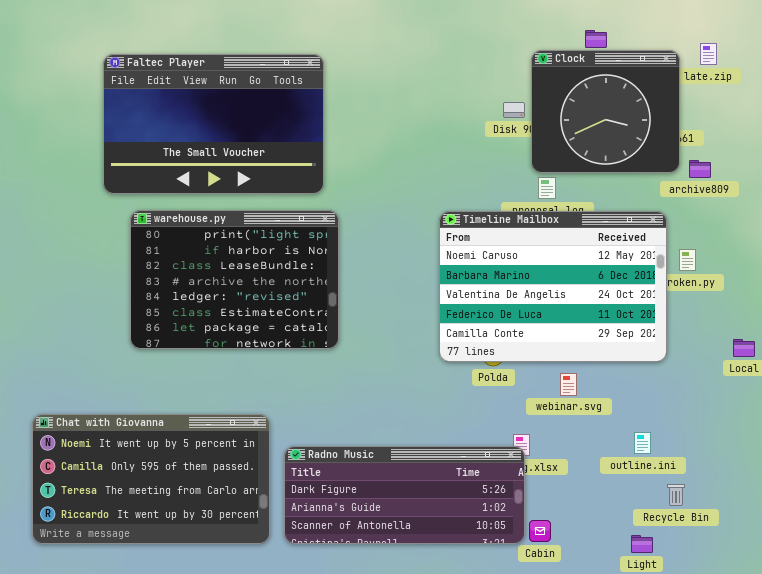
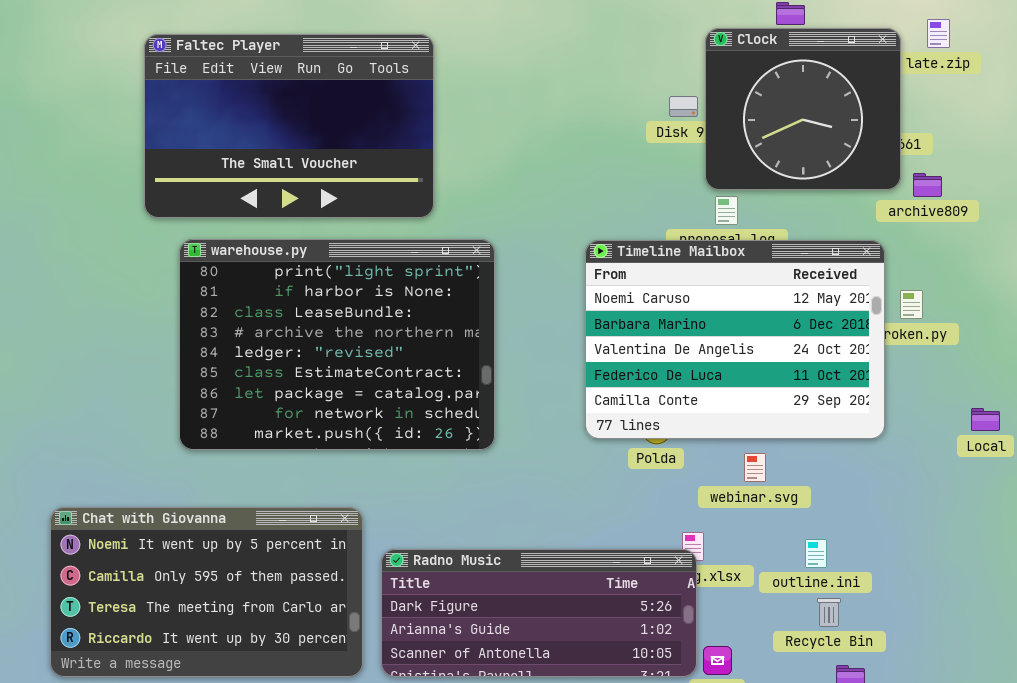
warehouse.py: [130,210,339,349] -> [179,239,495,450], resized
outline.ini: [634,432,651,454] -> [805,539,827,568], moved
Recycle Bin: [667,484,685,506] -> [817,598,841,627], moved

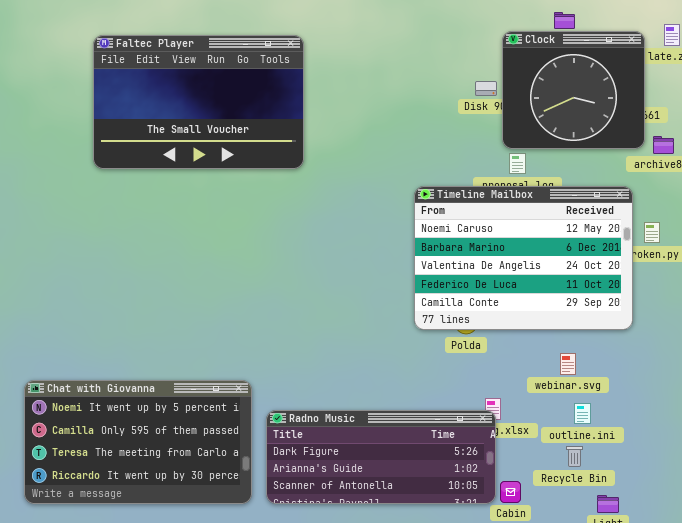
warehouse.py: [179,239,495,450] -> none, closed
webinar.svg: [744,453,766,482] -> [560,353,576,375], moved
Recycle Bin: [817,598,841,627] -> [566,446,583,467], moved

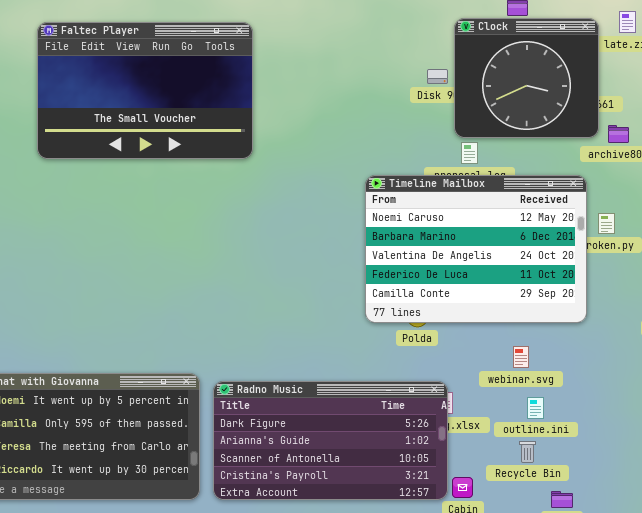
Radno Music: [266,410,496,504] -> [213,381,448,500], resized

